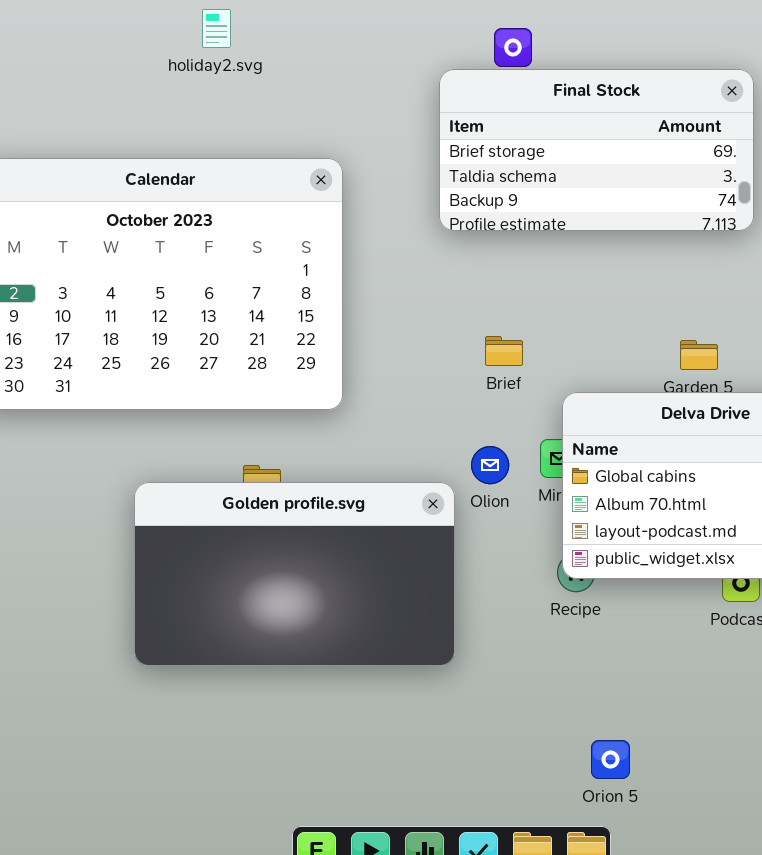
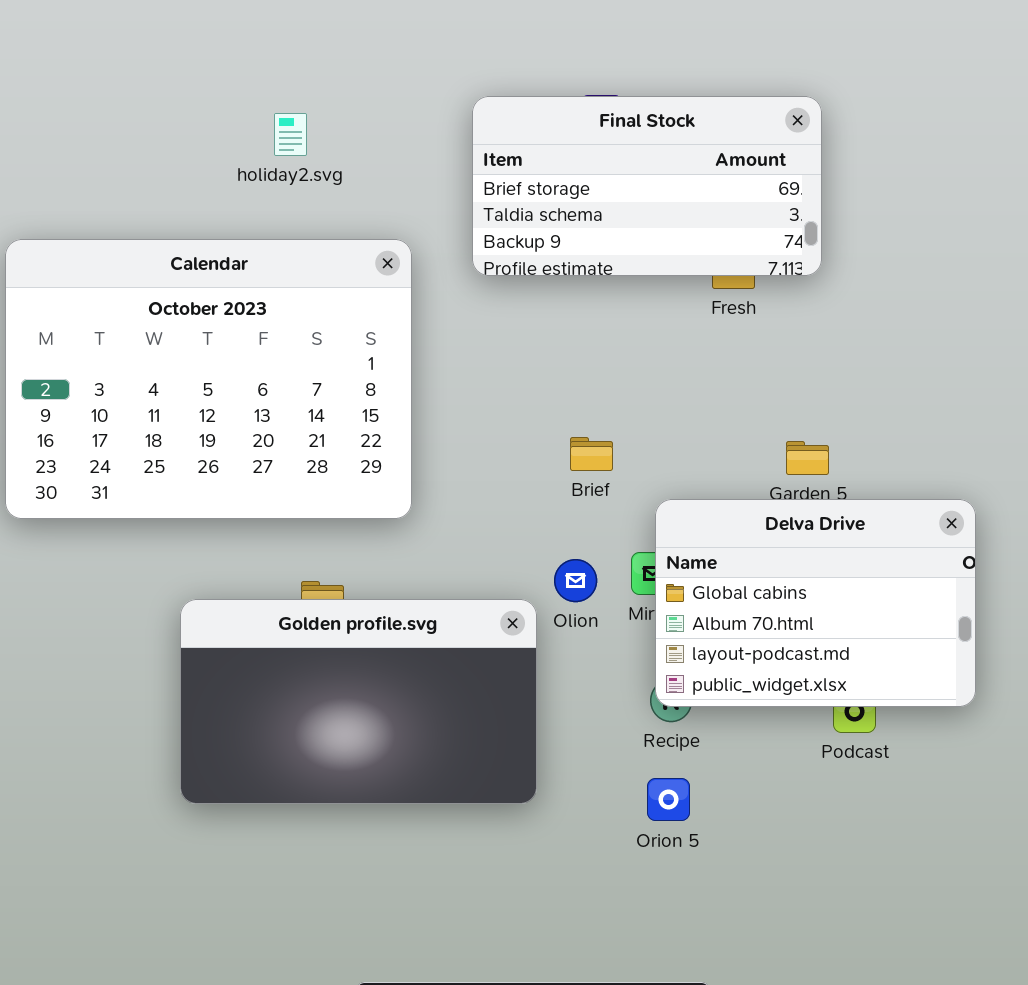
holiday2.svg: [202,9,231,48] -> [274,113,307,156], moved
Final Stock: [439,69,754,231] -> [472,96,822,276], moved
Orion 5: [591,740,630,779] -> [647,778,690,821], moved

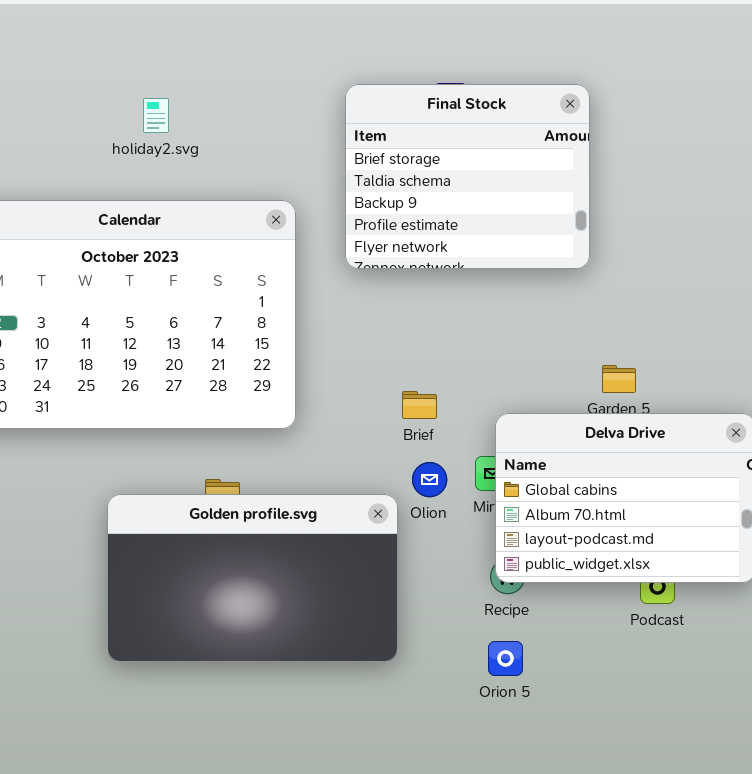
Final Stock: [472,96,822,276] -> [345,84,590,269], resized
holiday2.svg: [274,113,307,156] -> [143,98,169,133], moved
Brief: [570,437,613,471] -> [402,391,437,419], moved

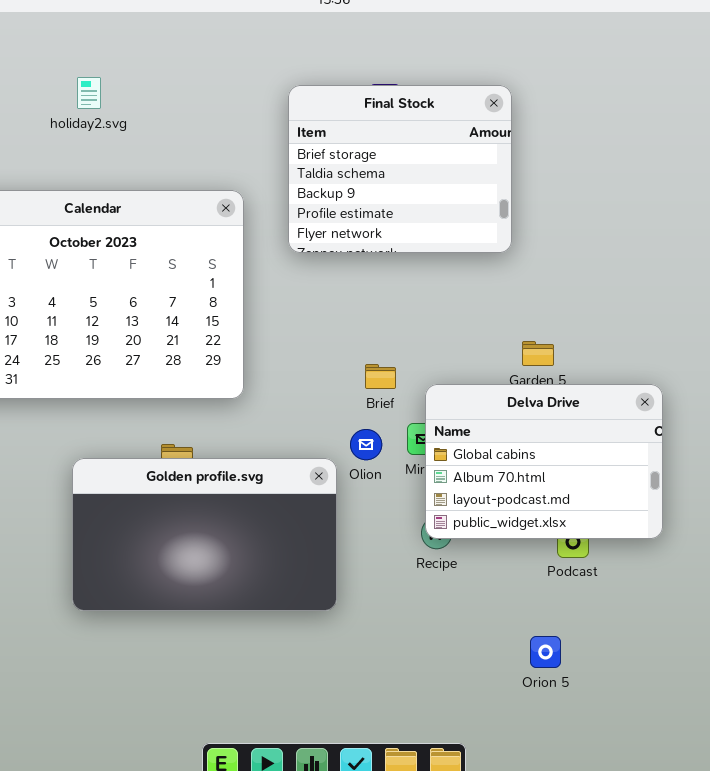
holiday2.svg: [143,98,169,133] -> [77,77,101,109], moved
Brief: [402,391,437,419] -> [365,364,396,389], moved
Orion 5: [488,641,523,676] -> [530,636,561,668], moved

